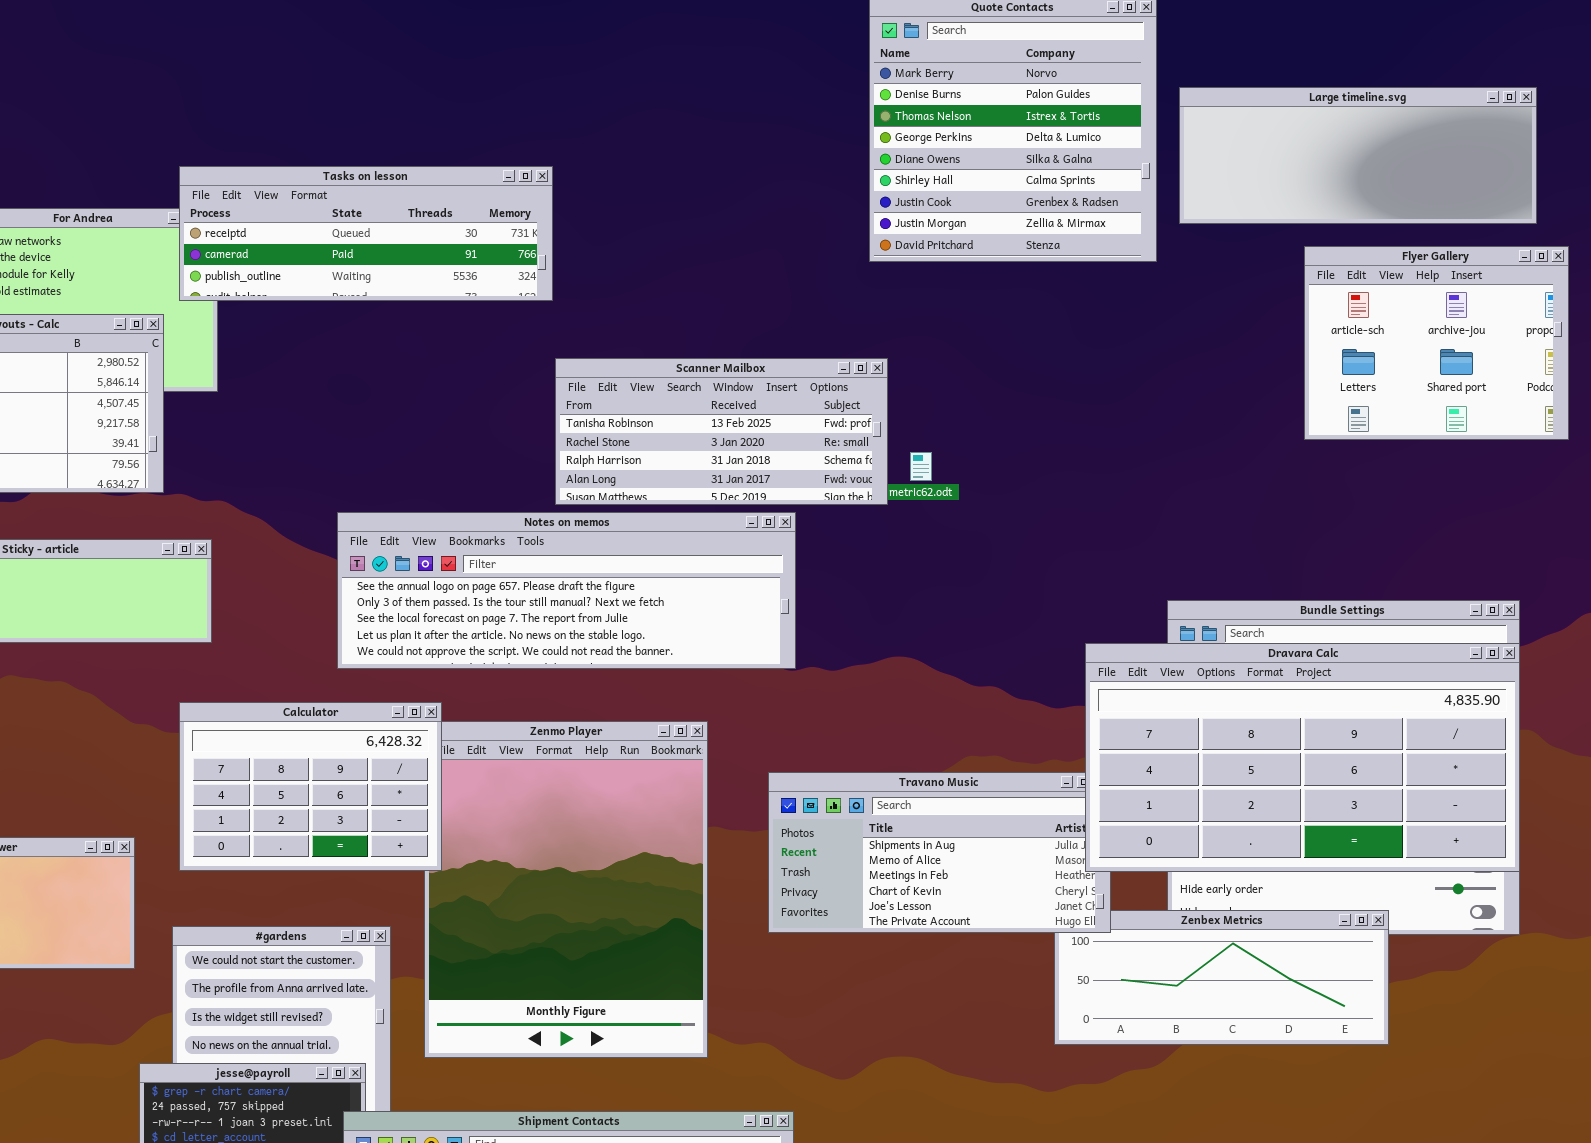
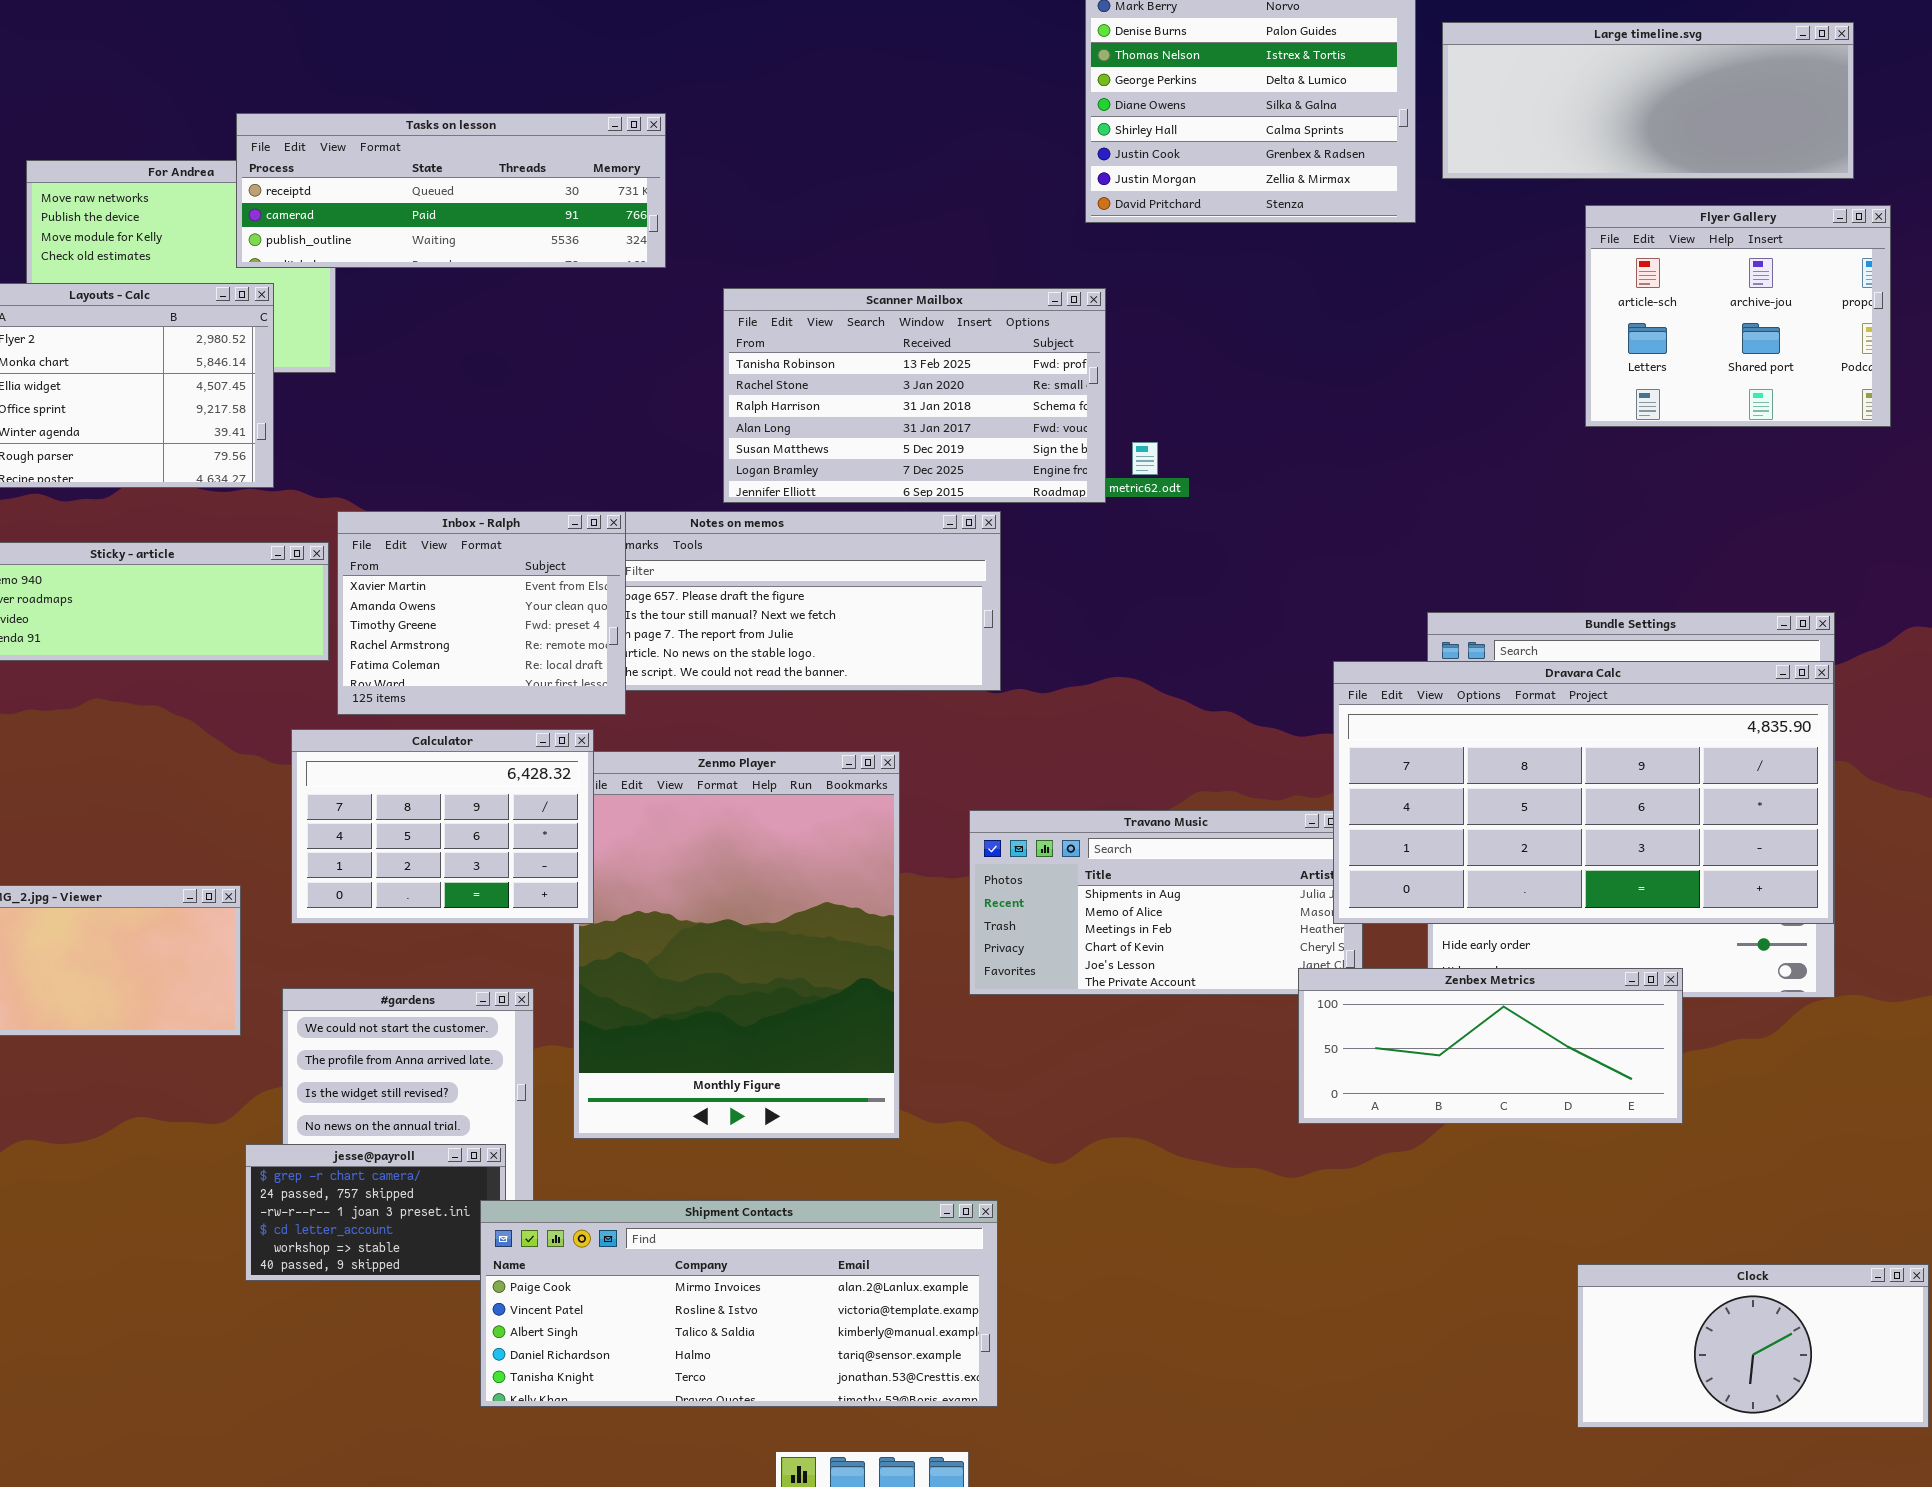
Tasks on lesson: [179,166,553,301] -> [236,113,666,268], moved
Scanner Mailbox: [555,358,888,505] -> [723,288,1106,503], resized
Inbox - Ralph: none -> [337,511,626,715], opened
Zenbex Metrics: [1054,910,1389,1045] -> [1298,968,1683,1124], raised

